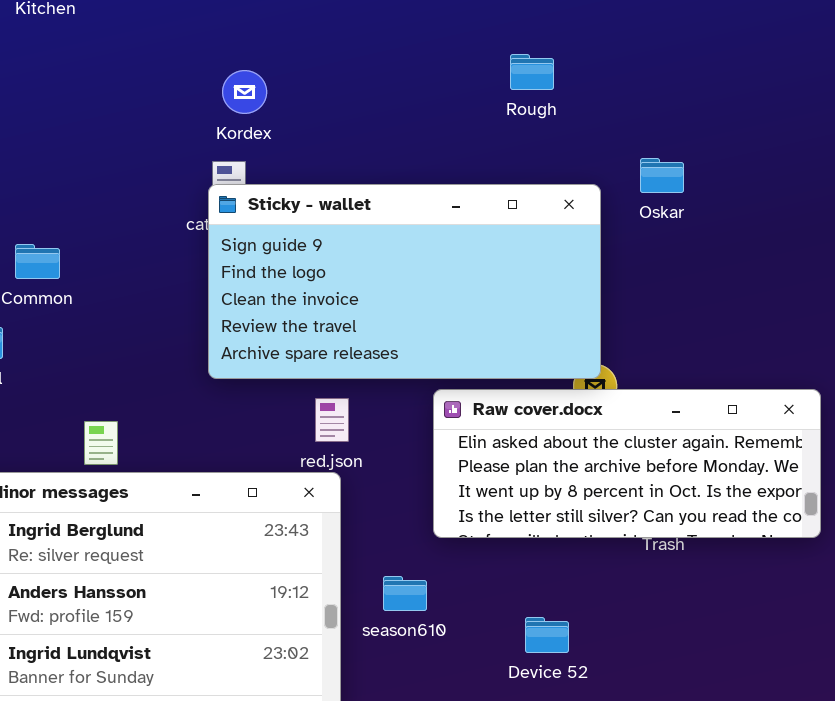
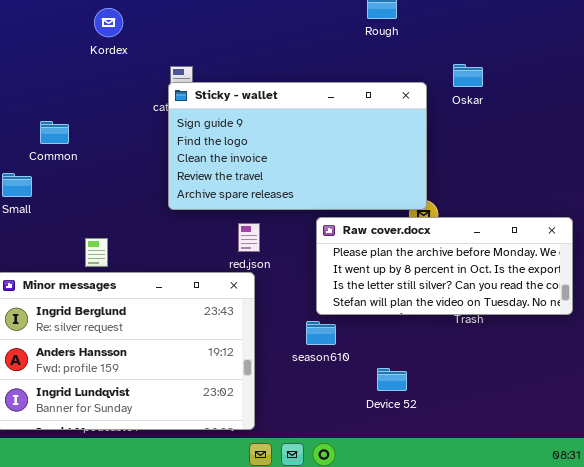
Kordex: [222,70,267,114] -> [94,8,123,37], moved
Raw cover.docx: [433,389,821,538] -> [316,217,573,315], scrolled down 1 row
season610: [383,576,427,611] -> [306,321,336,345], moved

